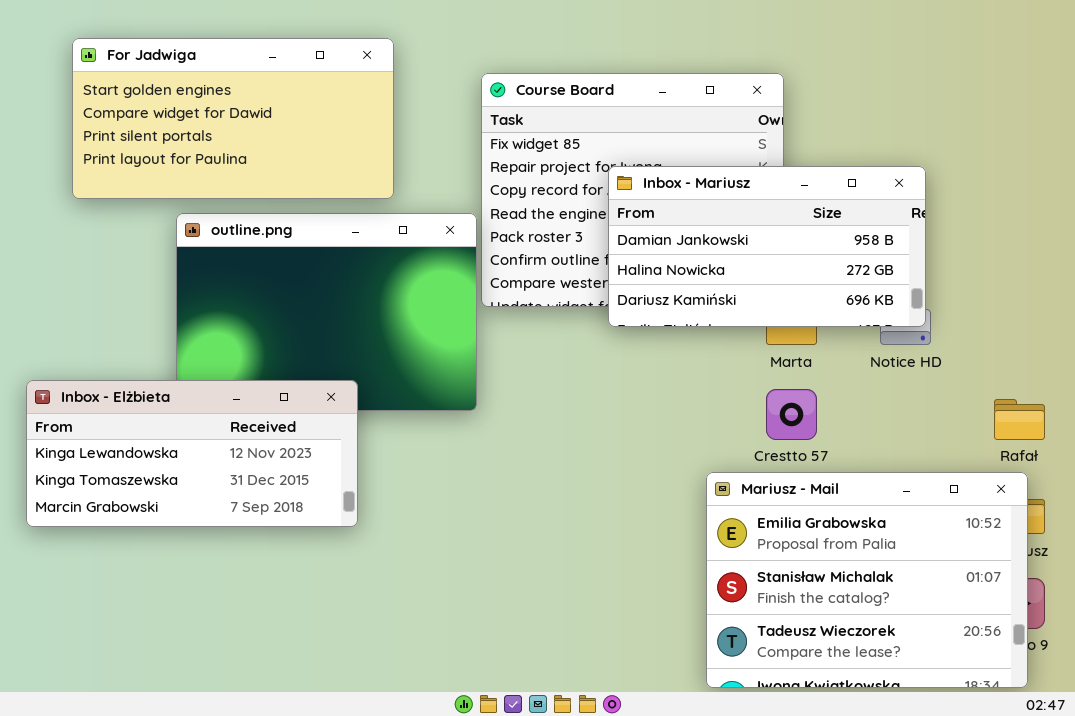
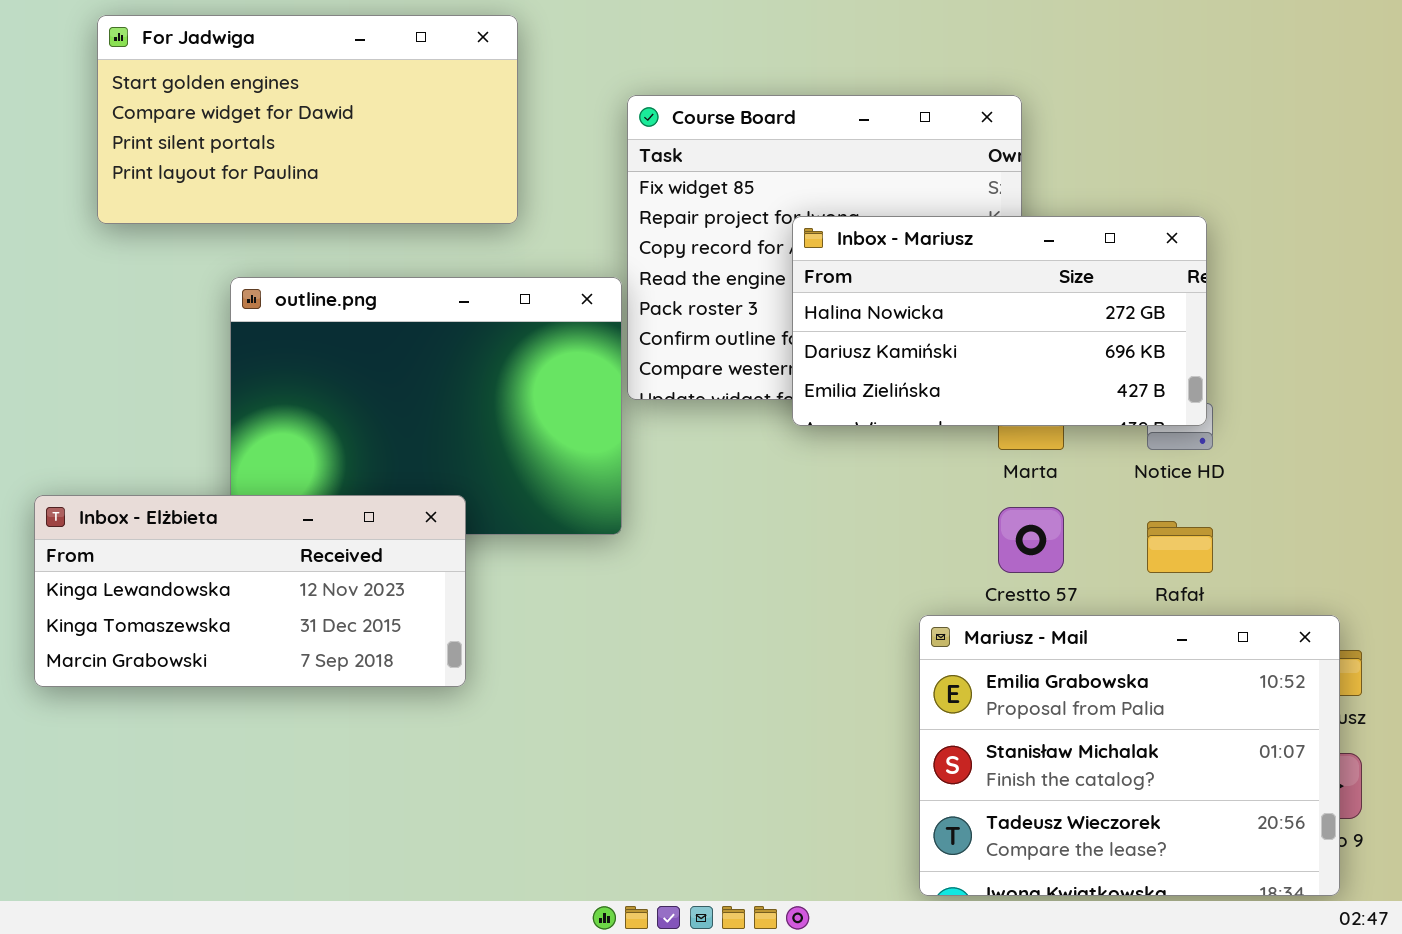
For Jadwiga: [72,38,394,199] -> [97,15,518,224], moved
Inbox - Mariusz: [608,166,926,327] -> [792,216,1207,426], scrolled down 1 row
Rafał: [994,399,1045,440] -> [1147,521,1213,573], moved

